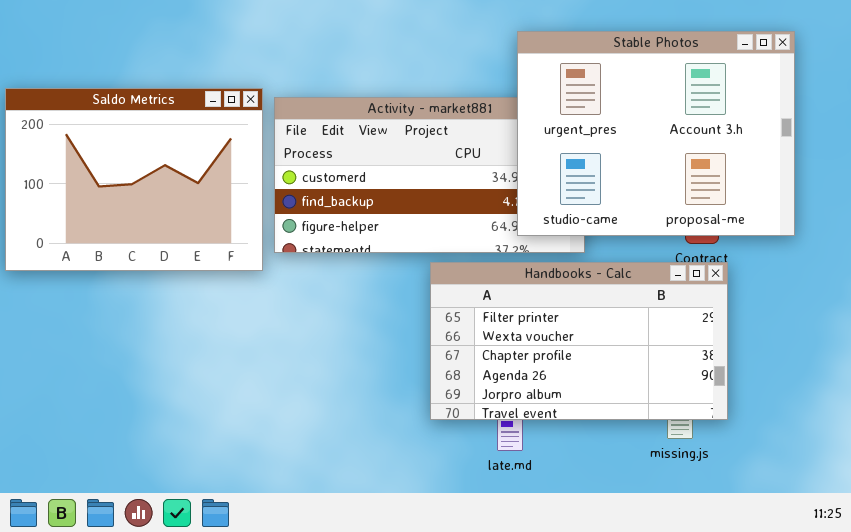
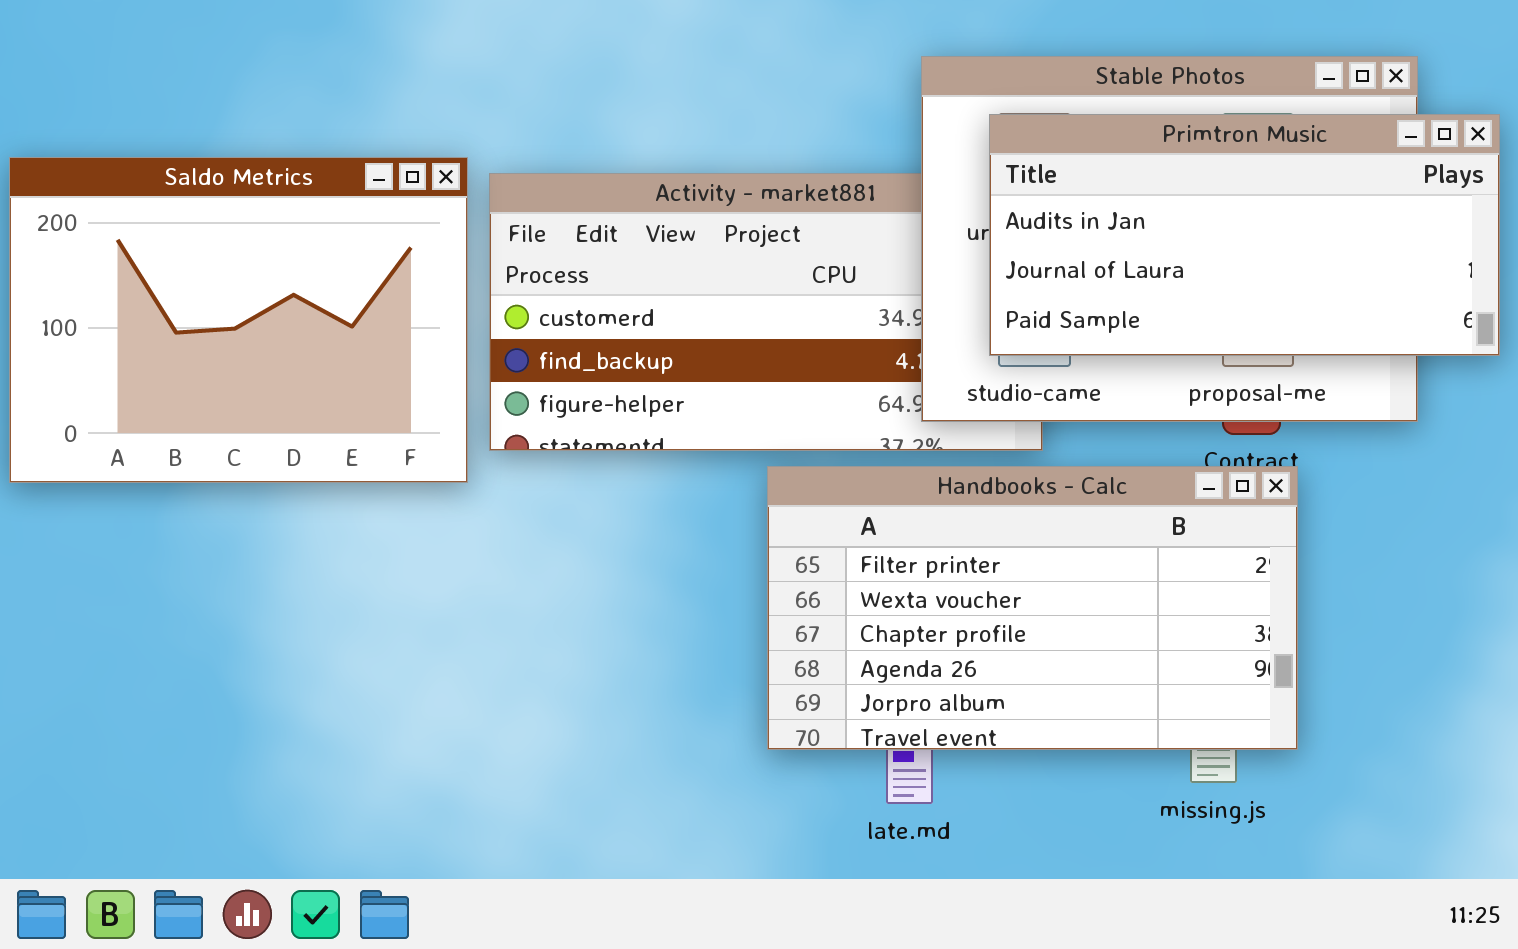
Primtron Music: none -> [989,114,1500,356], opened

